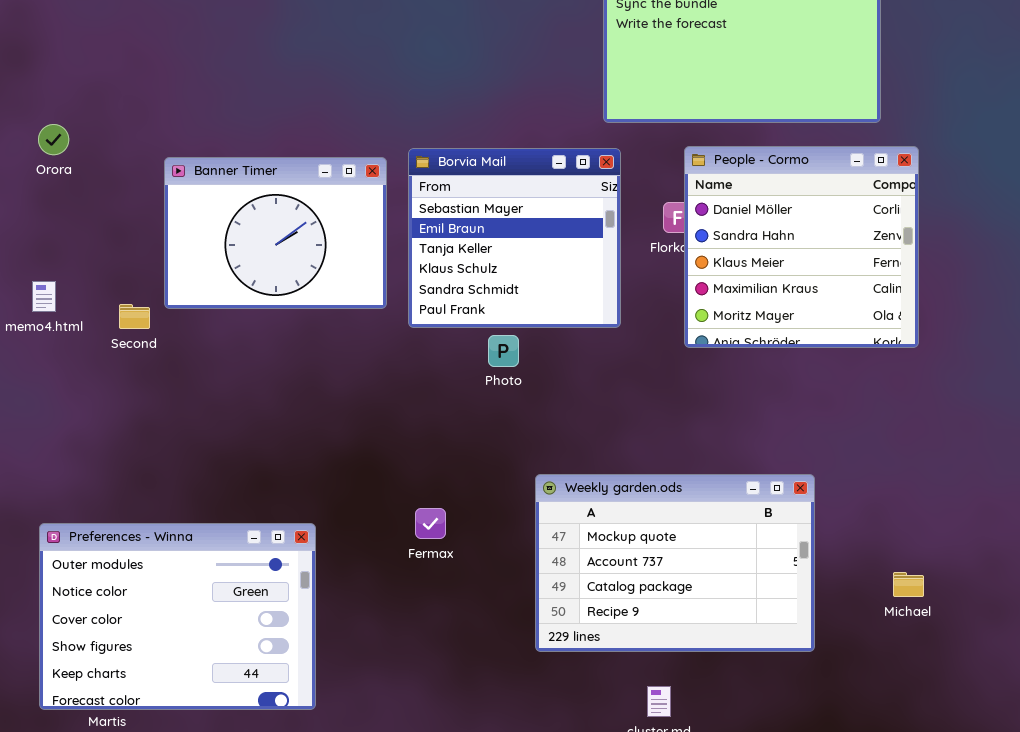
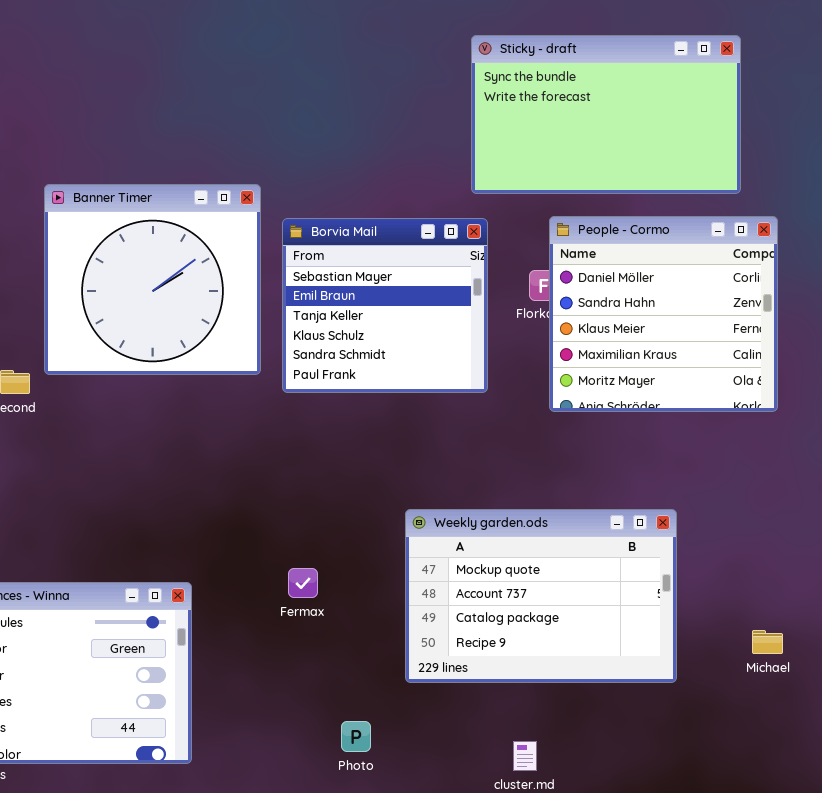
Banner Timer: [164,157,387,309] -> [44,184,261,375], resized
Photo: [488,335,519,367] -> [341,721,371,752], moved
Weekly garden.ods: [535,474,815,652] -> [405,509,677,683], moved

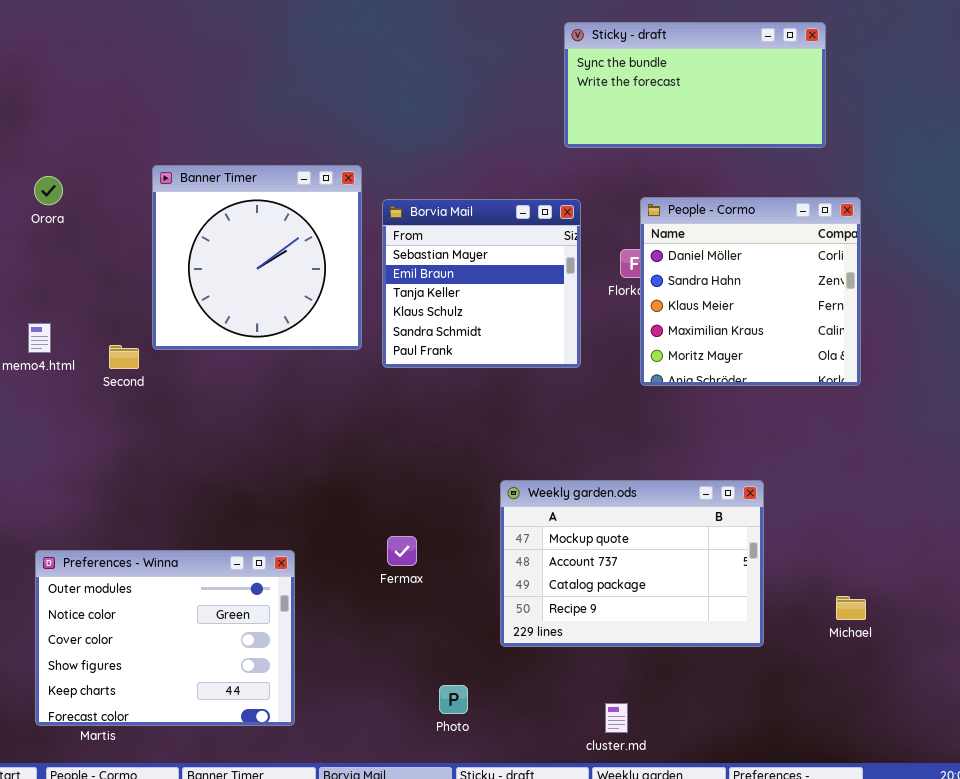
Sticky - draft: [471,35,741,194] -> [564,22,826,148], resized

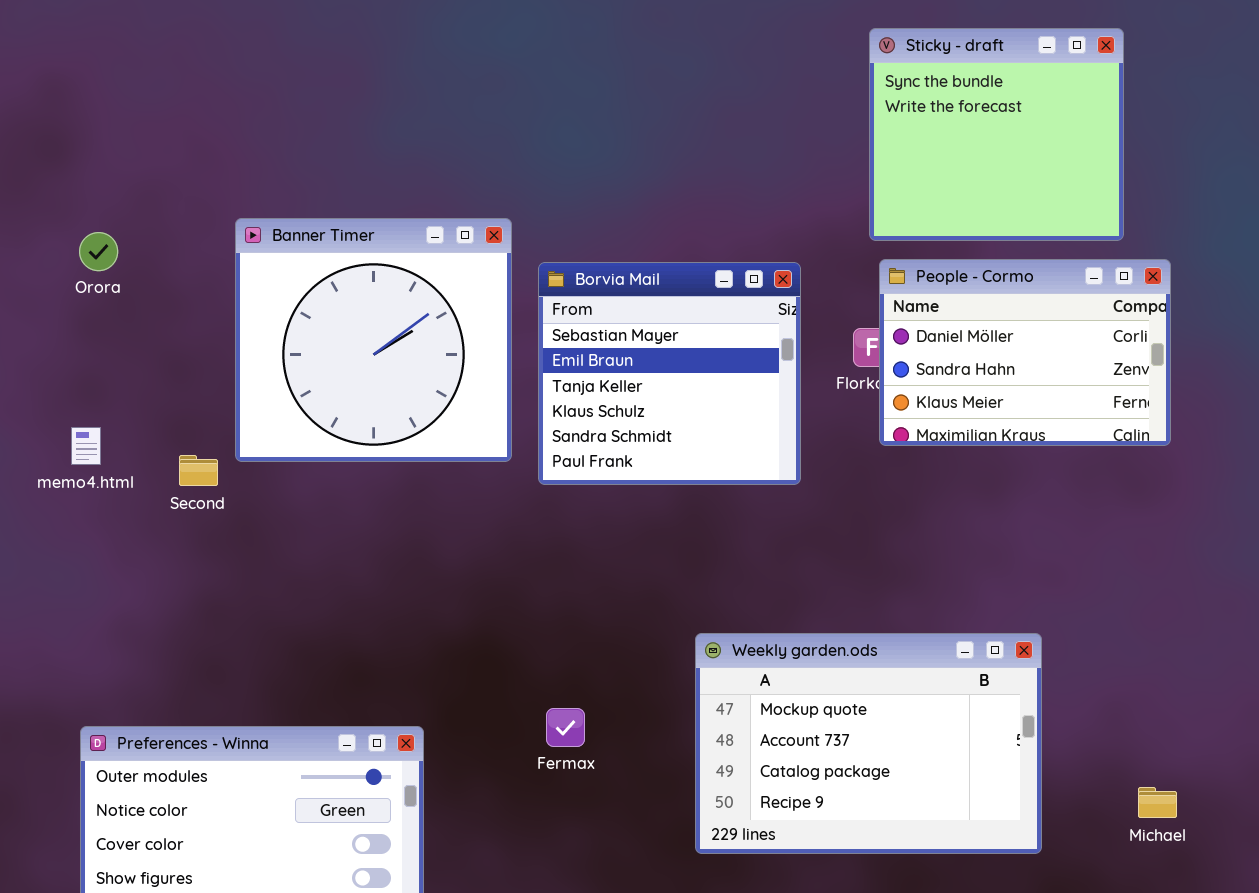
Sticky - draft: [564,22,826,148] -> [869,28,1124,241], resized
People - Cormo: [640,197,861,386] -> [879,259,1171,446], resized

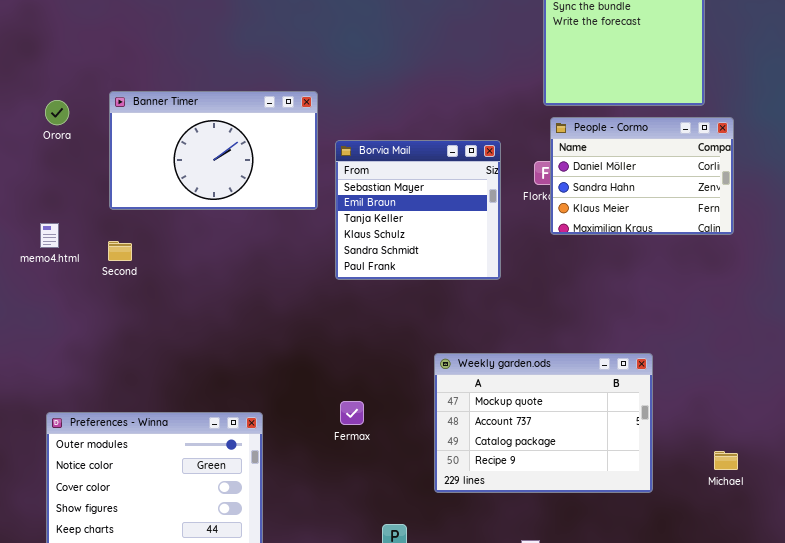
Banner Timer: [235,218,512,462] -> [109,91,318,210], resized
Borvia Mail: [538,262,801,485] -> [335,140,501,280], moved

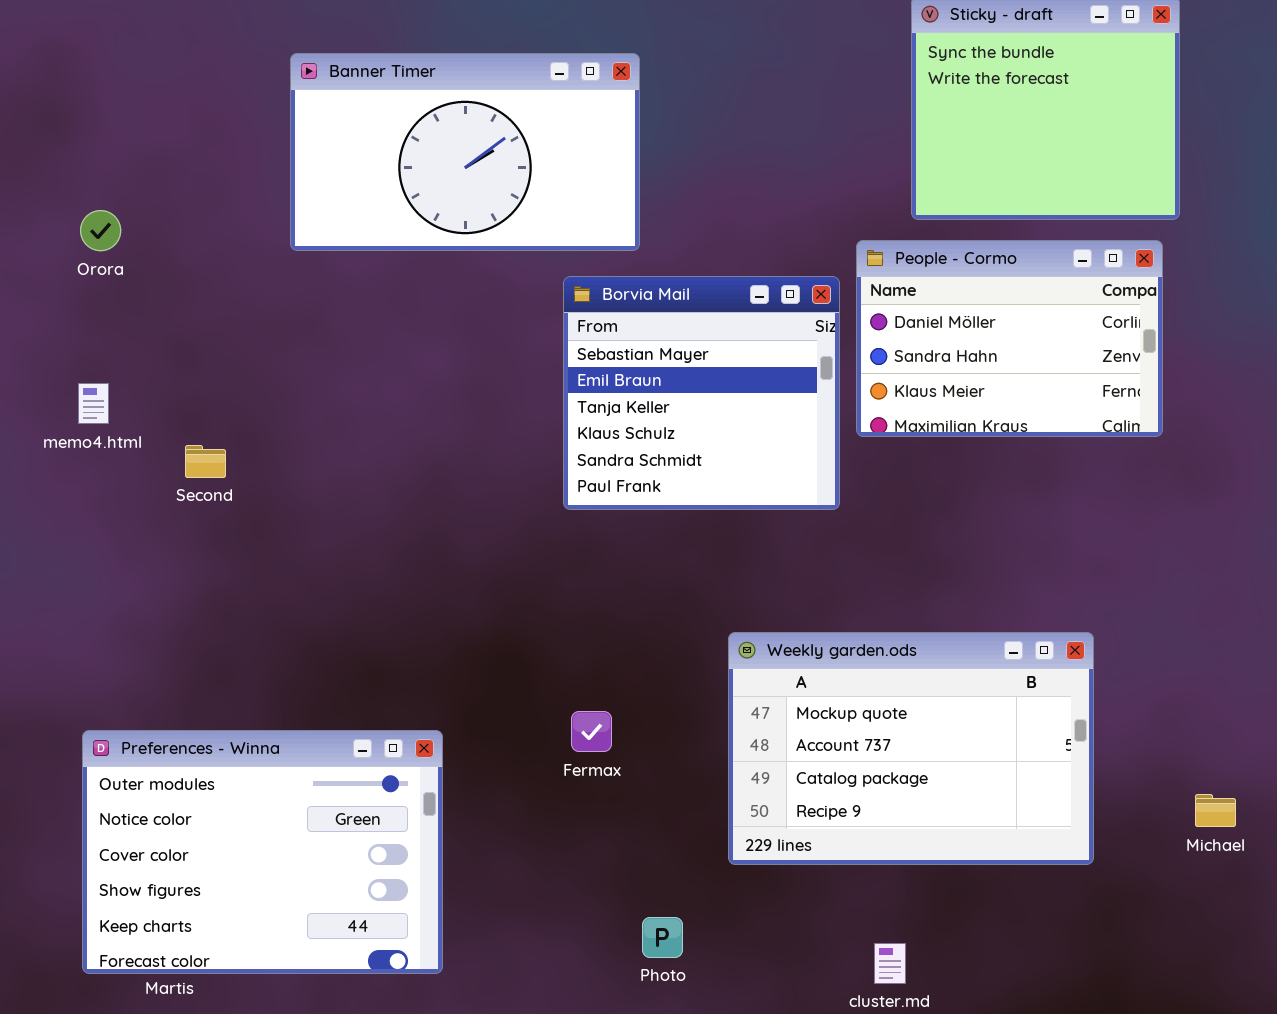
Banner Timer: [109,91,318,210] -> [290,53,640,251], moved
People - Cormo: [550,117,734,235] -> [856,240,1163,437], moved
memo4.html: [40,223,59,248] -> [78,383,109,424], moved

